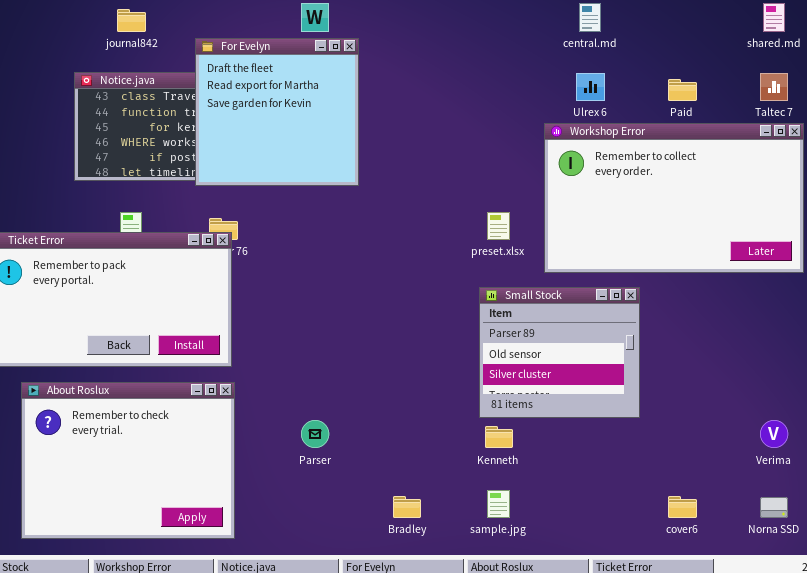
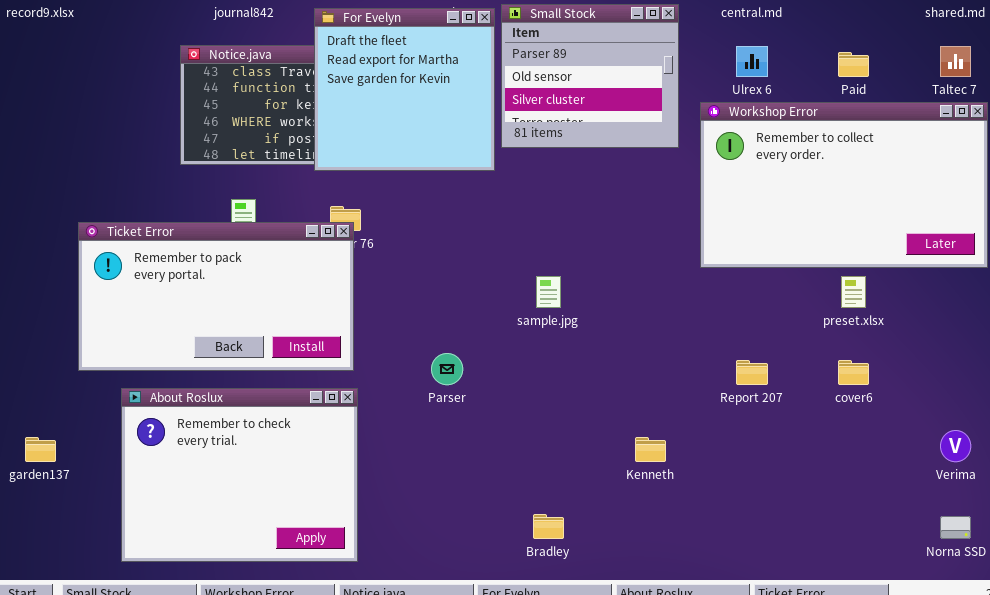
preset.xlsx: [487,212,510,240] -> [841,276,866,308], moved
Small Stock: [479,287,640,418] -> [501,4,679,148], moved
Parser: [301,420,329,448] -> [431,353,463,385], moved
sample.jpg: [487,490,510,518] -> [536,276,561,308], moved
cover6: [668,496,697,518] -> [838,360,869,385], moved

